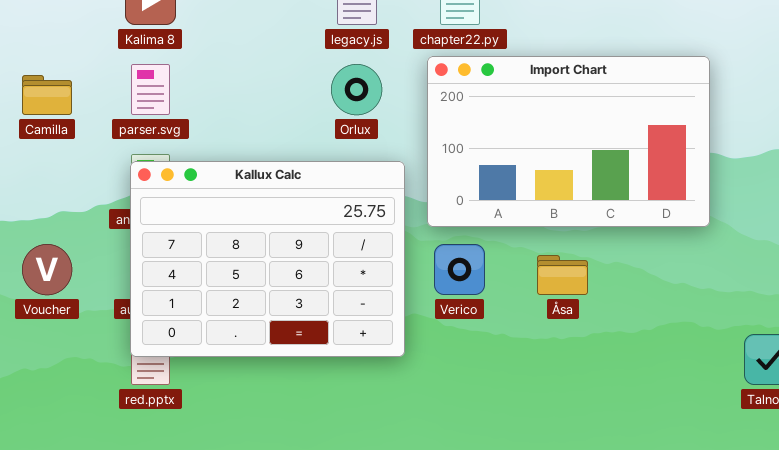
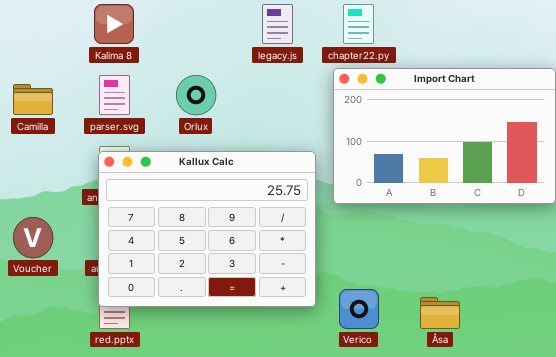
Orlux: [331,64,382,115] -> [176,75,216,115], moved
Verico: [434,244,485,295] -> [339,289,379,329], moved
Åsa: [537,255,588,295] -> [420,297,460,329], moved

